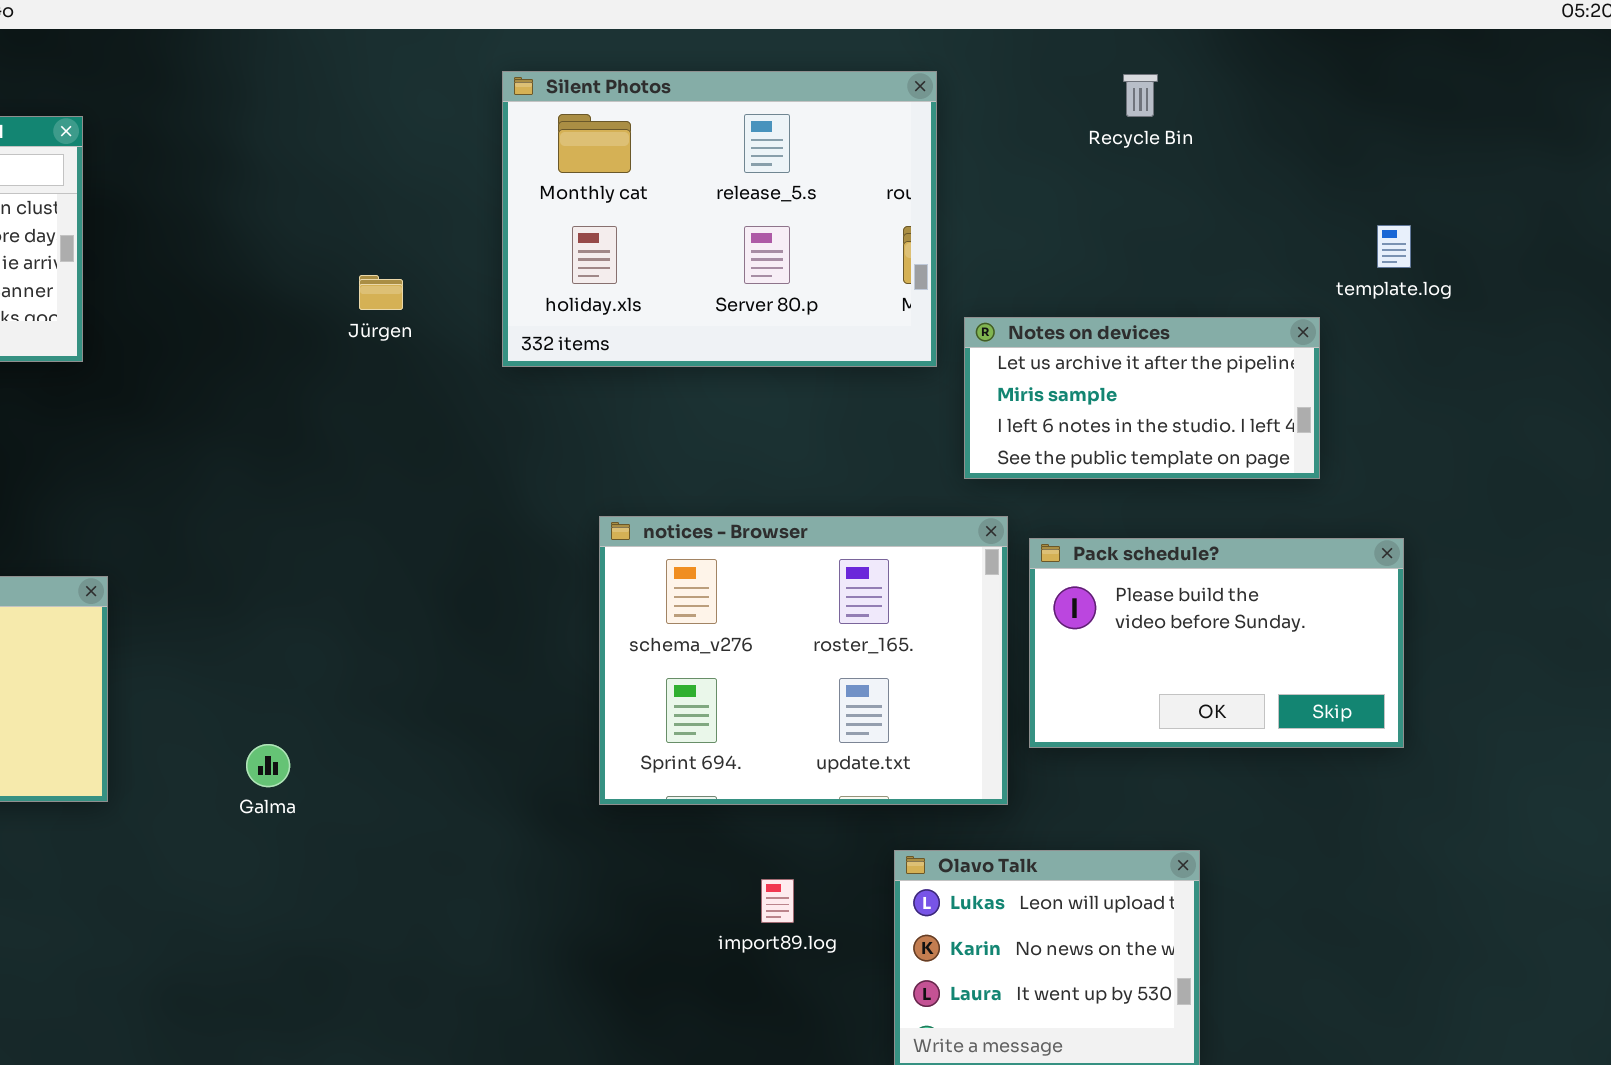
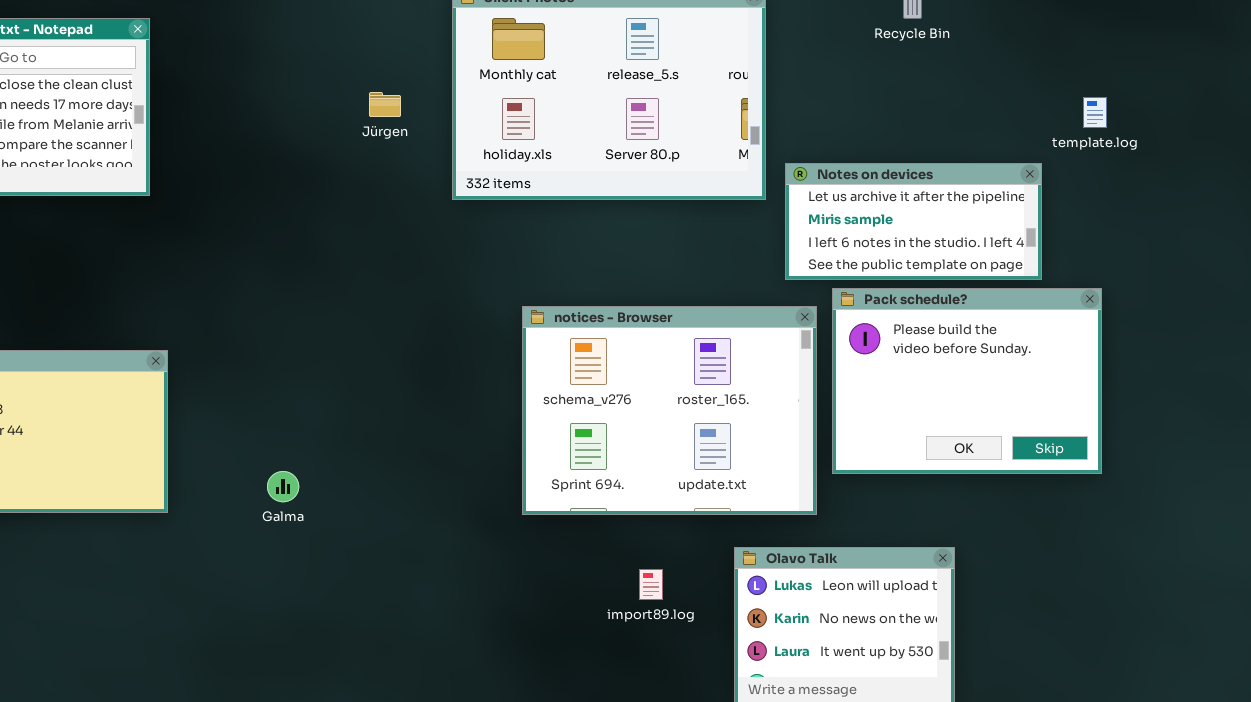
Jürgen: [359,275,403,310] -> [369,92,401,117], moved
Pack schedule?: [1029,538,1404,748] -> [832,288,1102,474], resized

